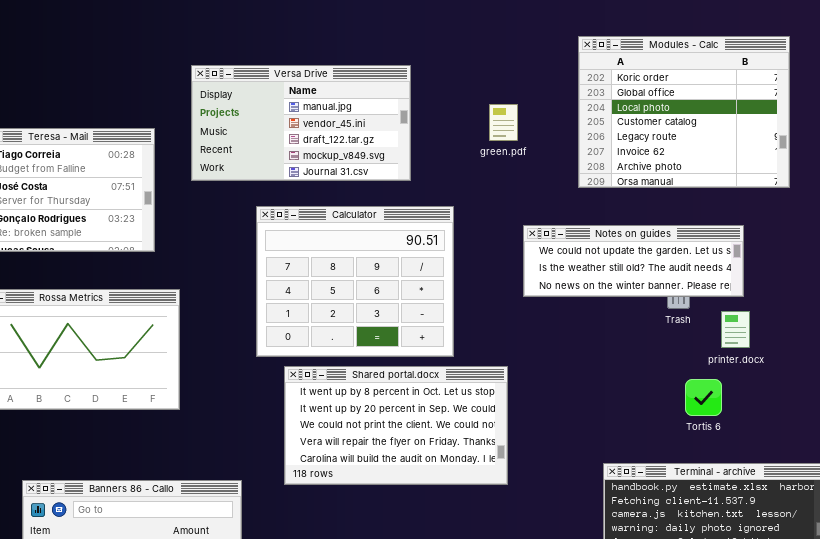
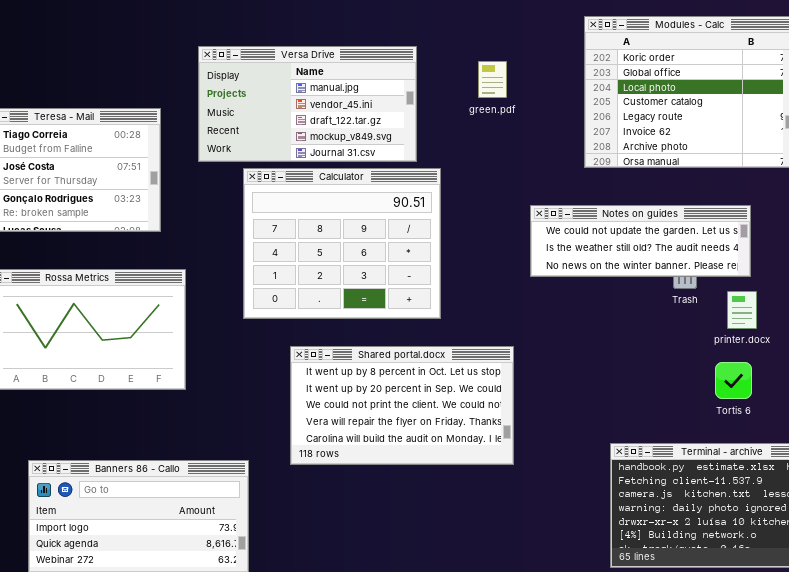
green.pdf: [489,104,518,141] -> [478,61,507,98], moved
Calculator: [256,206,454,357] -> [243,168,441,319], moved
Tortis 6: [685,379,722,416] -> [715,362,752,399], moved

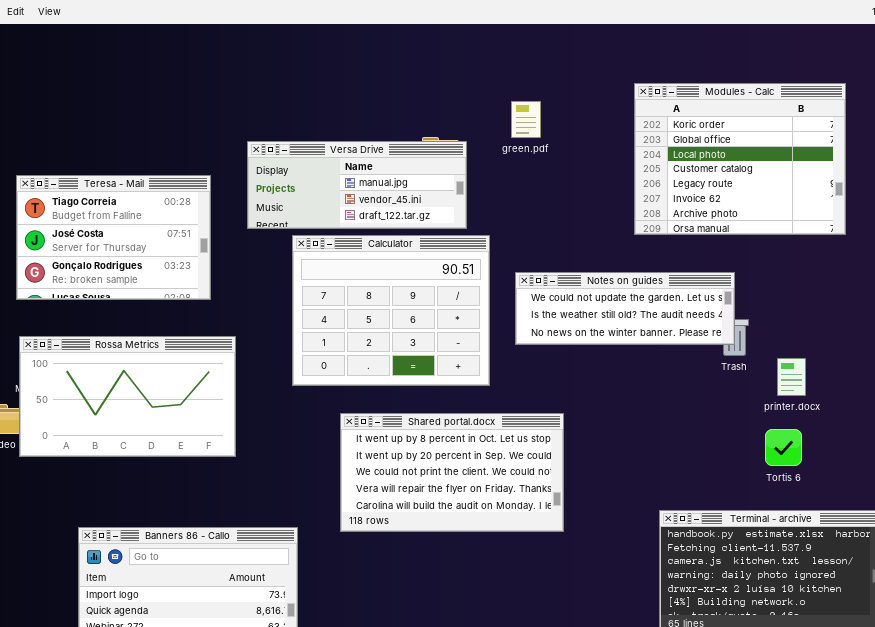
Versa Drive: [198,46,417,162] -> [247,141,467,229], resized
green.pdf: [478,61,507,98] -> [511,101,541,138], moved
Notes on guides: [530,205,751,277] -> [515,272,735,345], moved

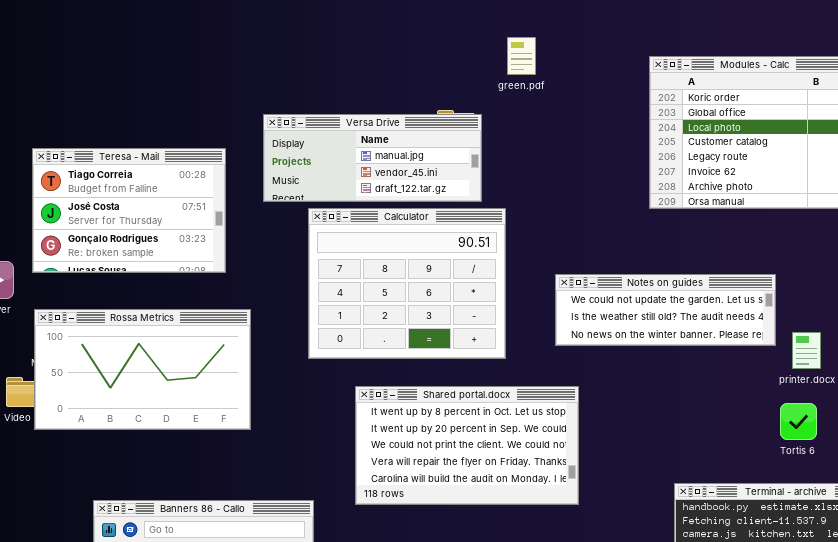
green.pdf: [511,101,541,138] -> [507,37,536,75], moved
Notes on guides: [515,272,735,345] -> [555,274,776,346], moved

